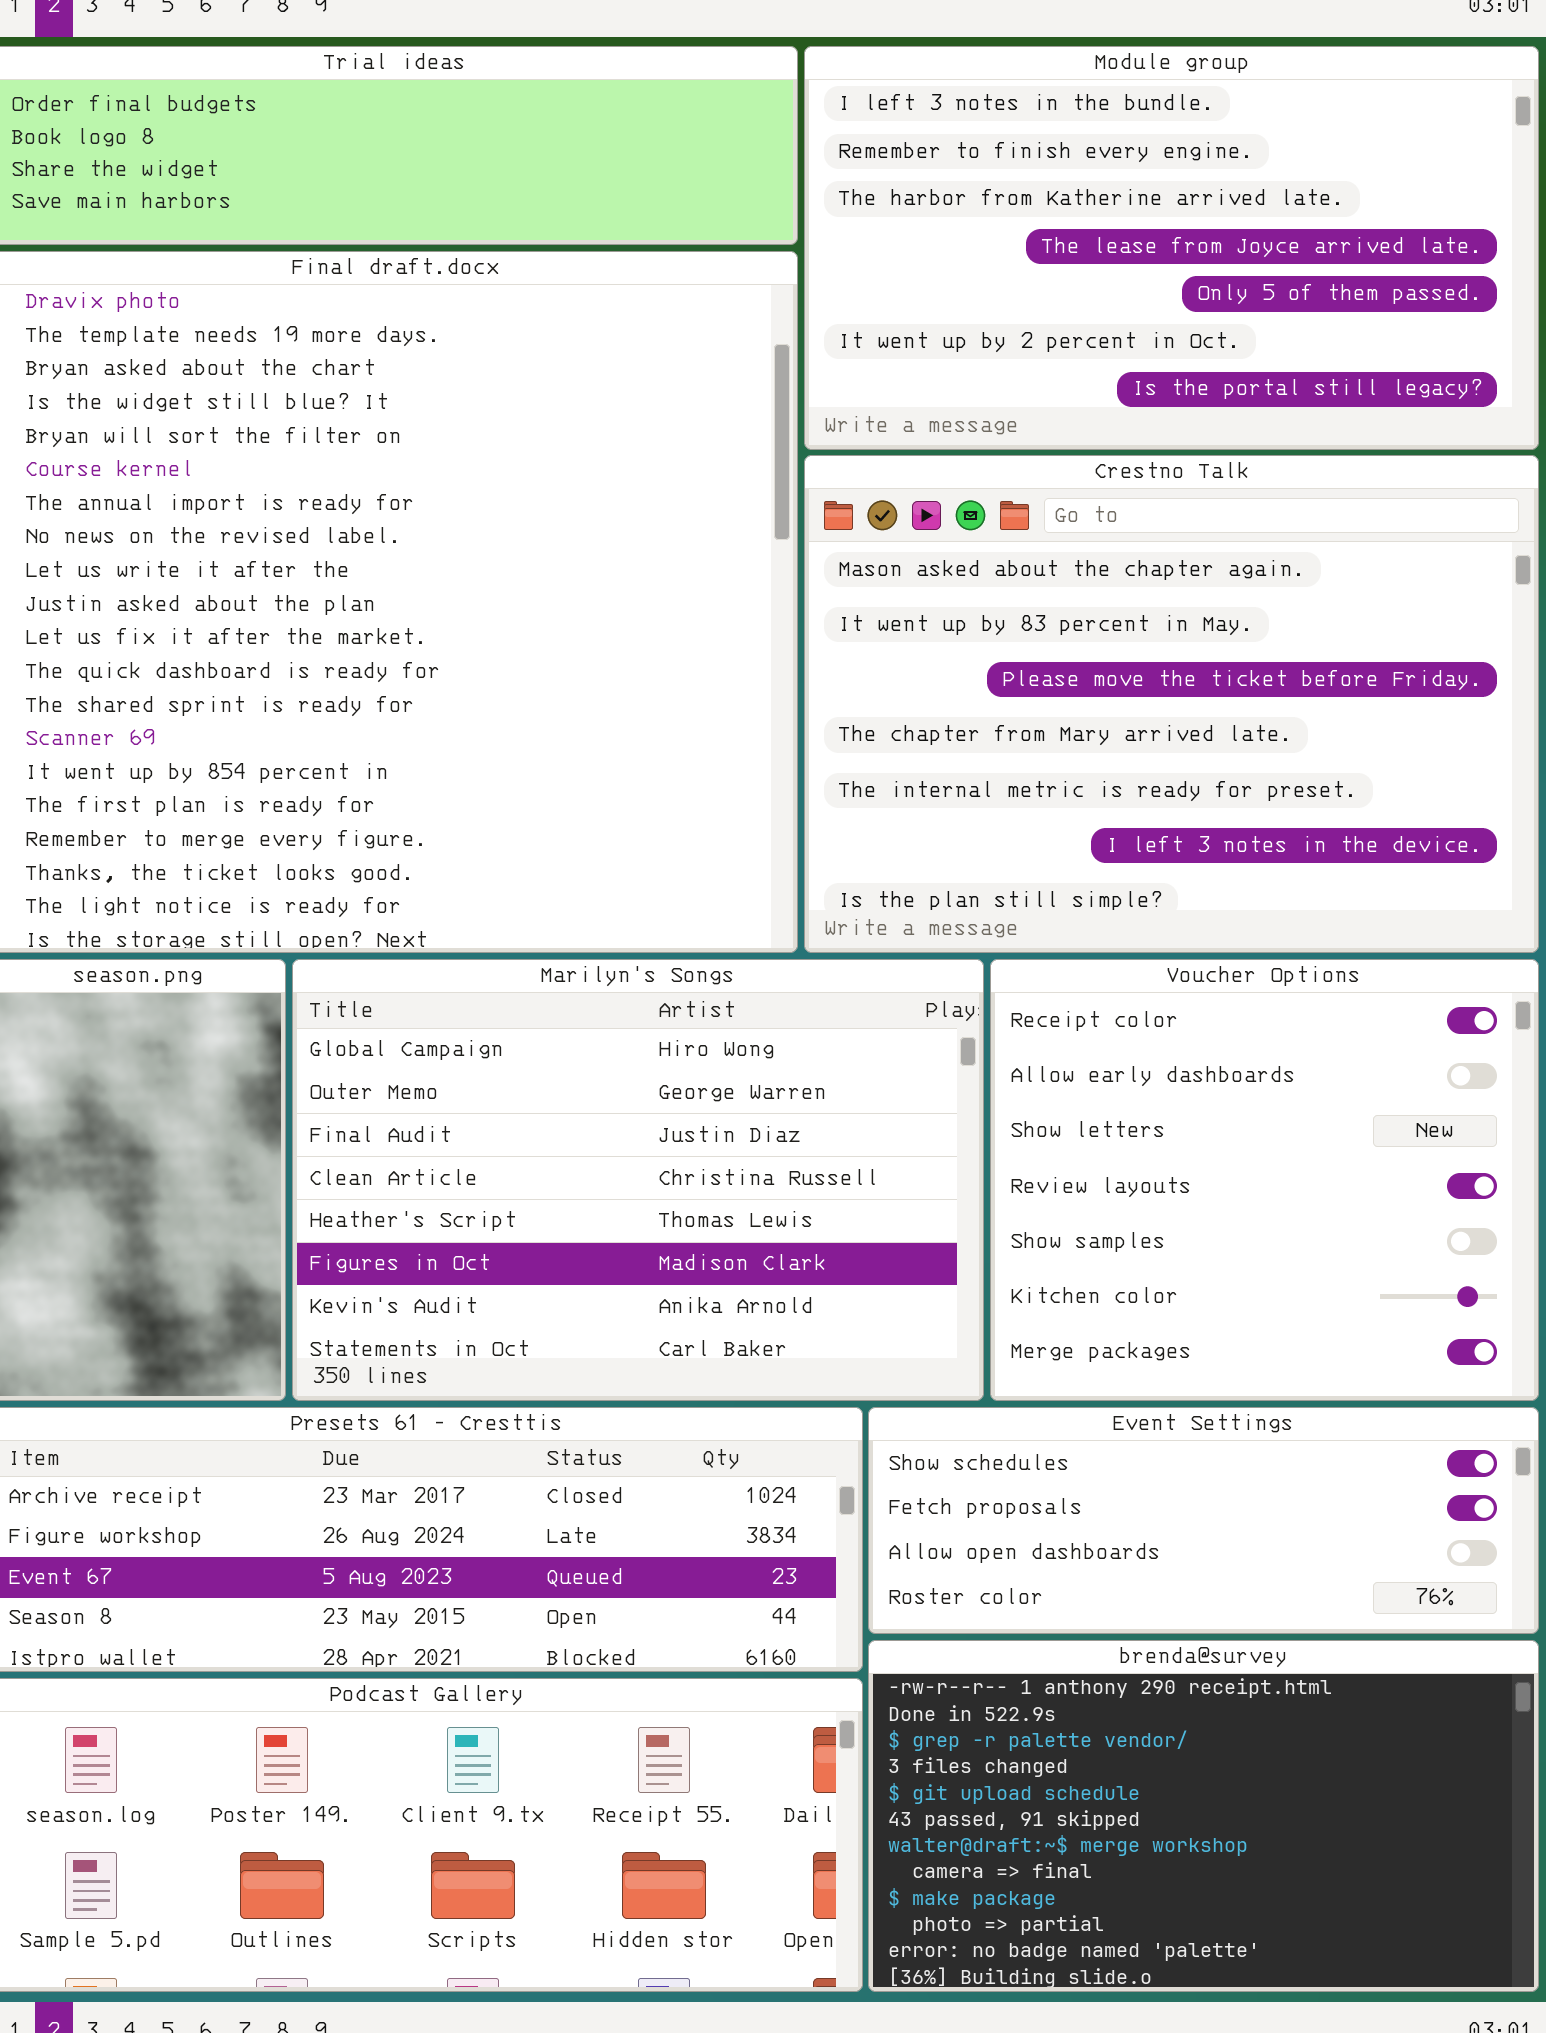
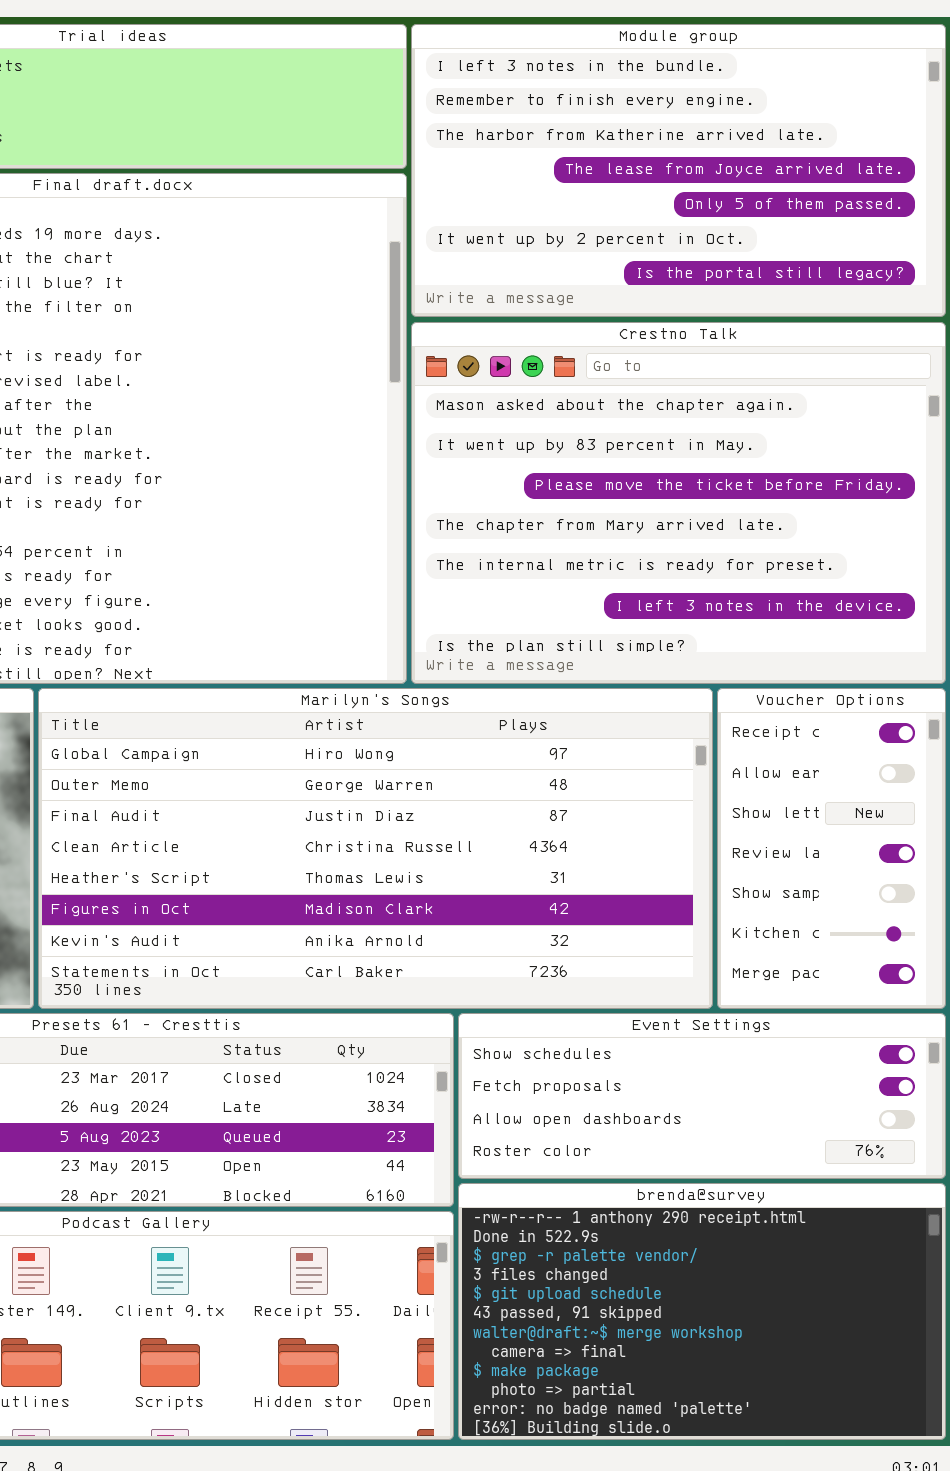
Marilyn's Songs: [292,959,984,1401] -> [38,688,713,1009], resized
Voucher Options: [990,959,1539,1401] -> [717,688,946,1009], resized

